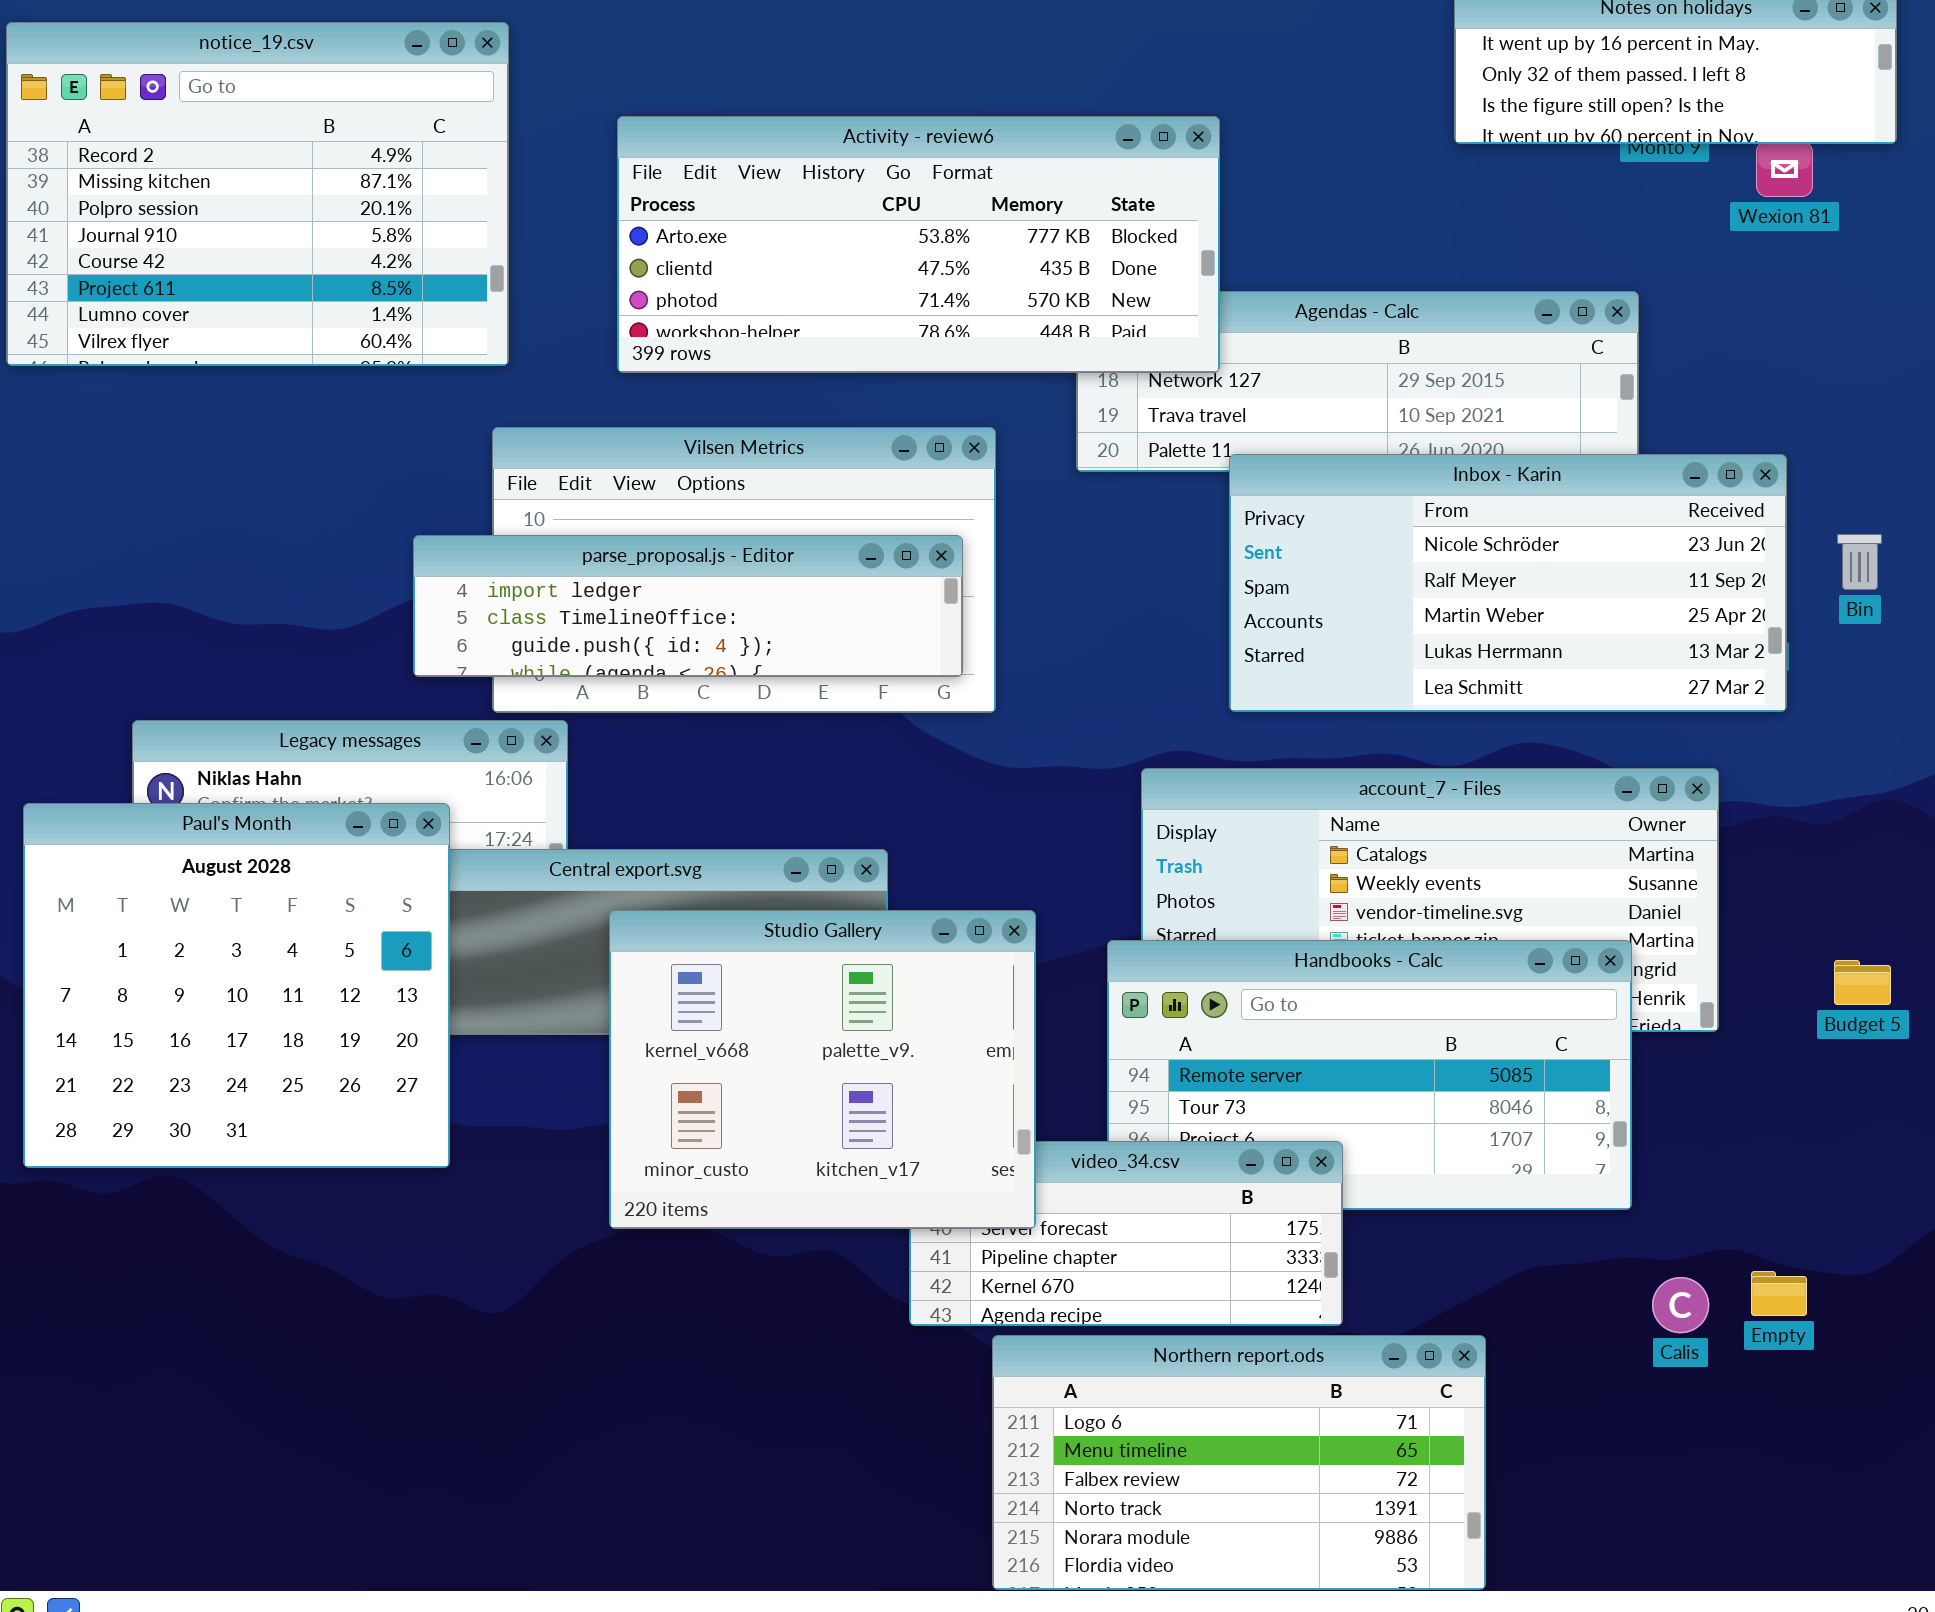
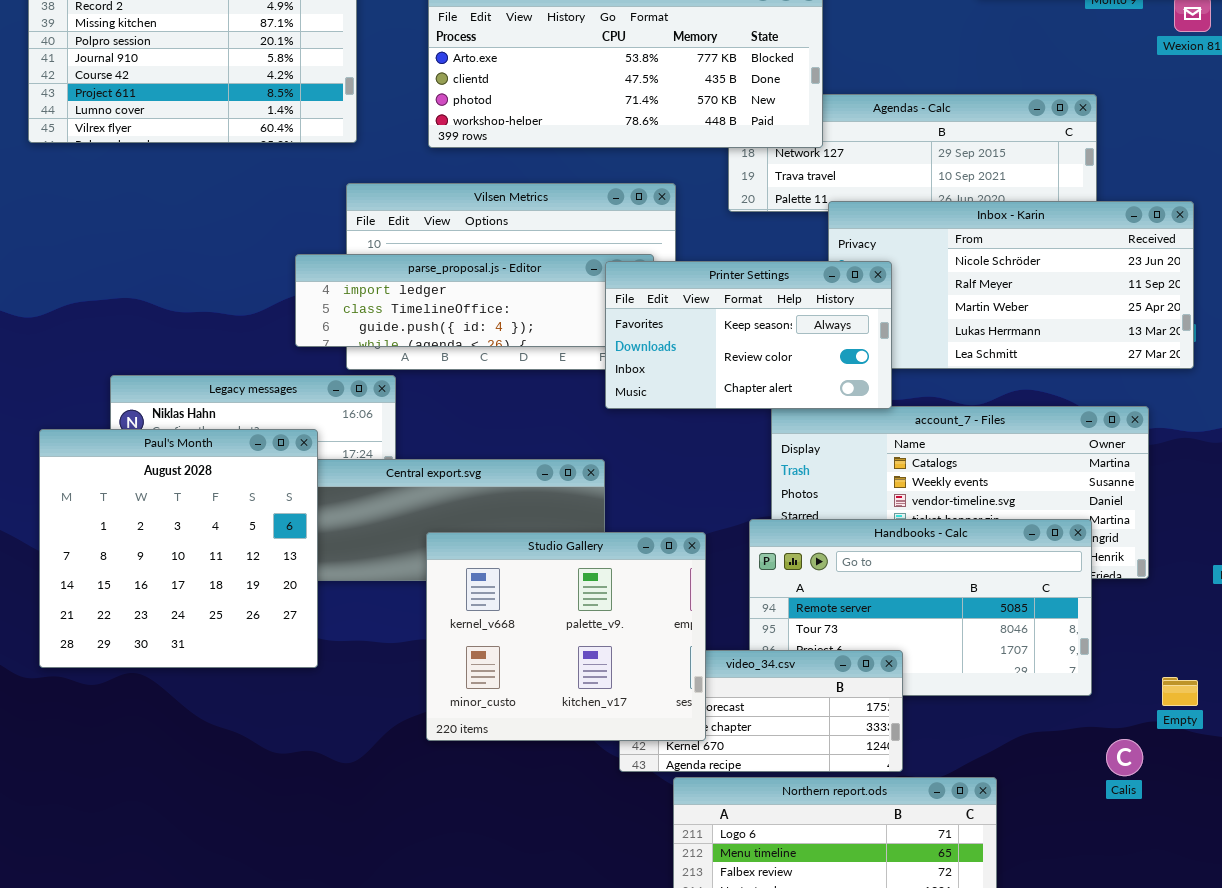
Printer Settings: none -> [605,261,892,409], opened
Studio Gallery: [609,910,1036,1229] -> [426,532,706,741], moved
Empty: [1751,1271,1807,1316] -> [1162,677,1198,706], moved

